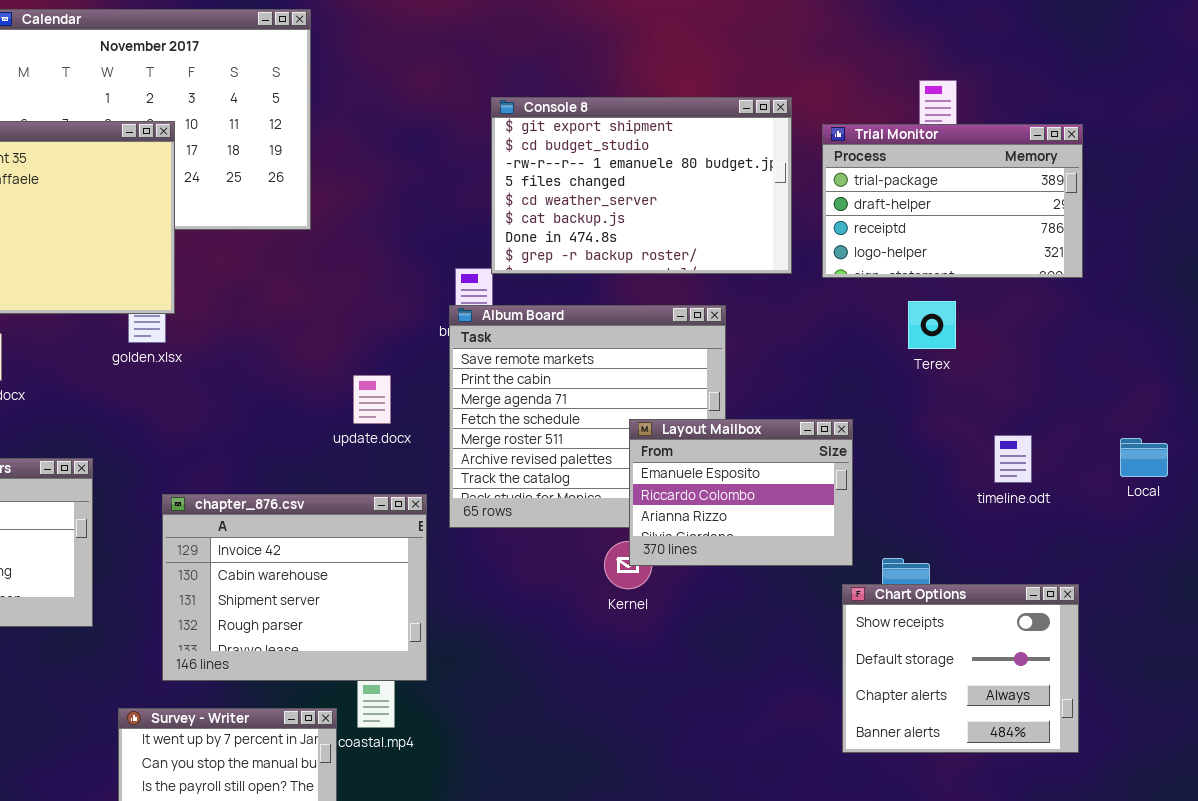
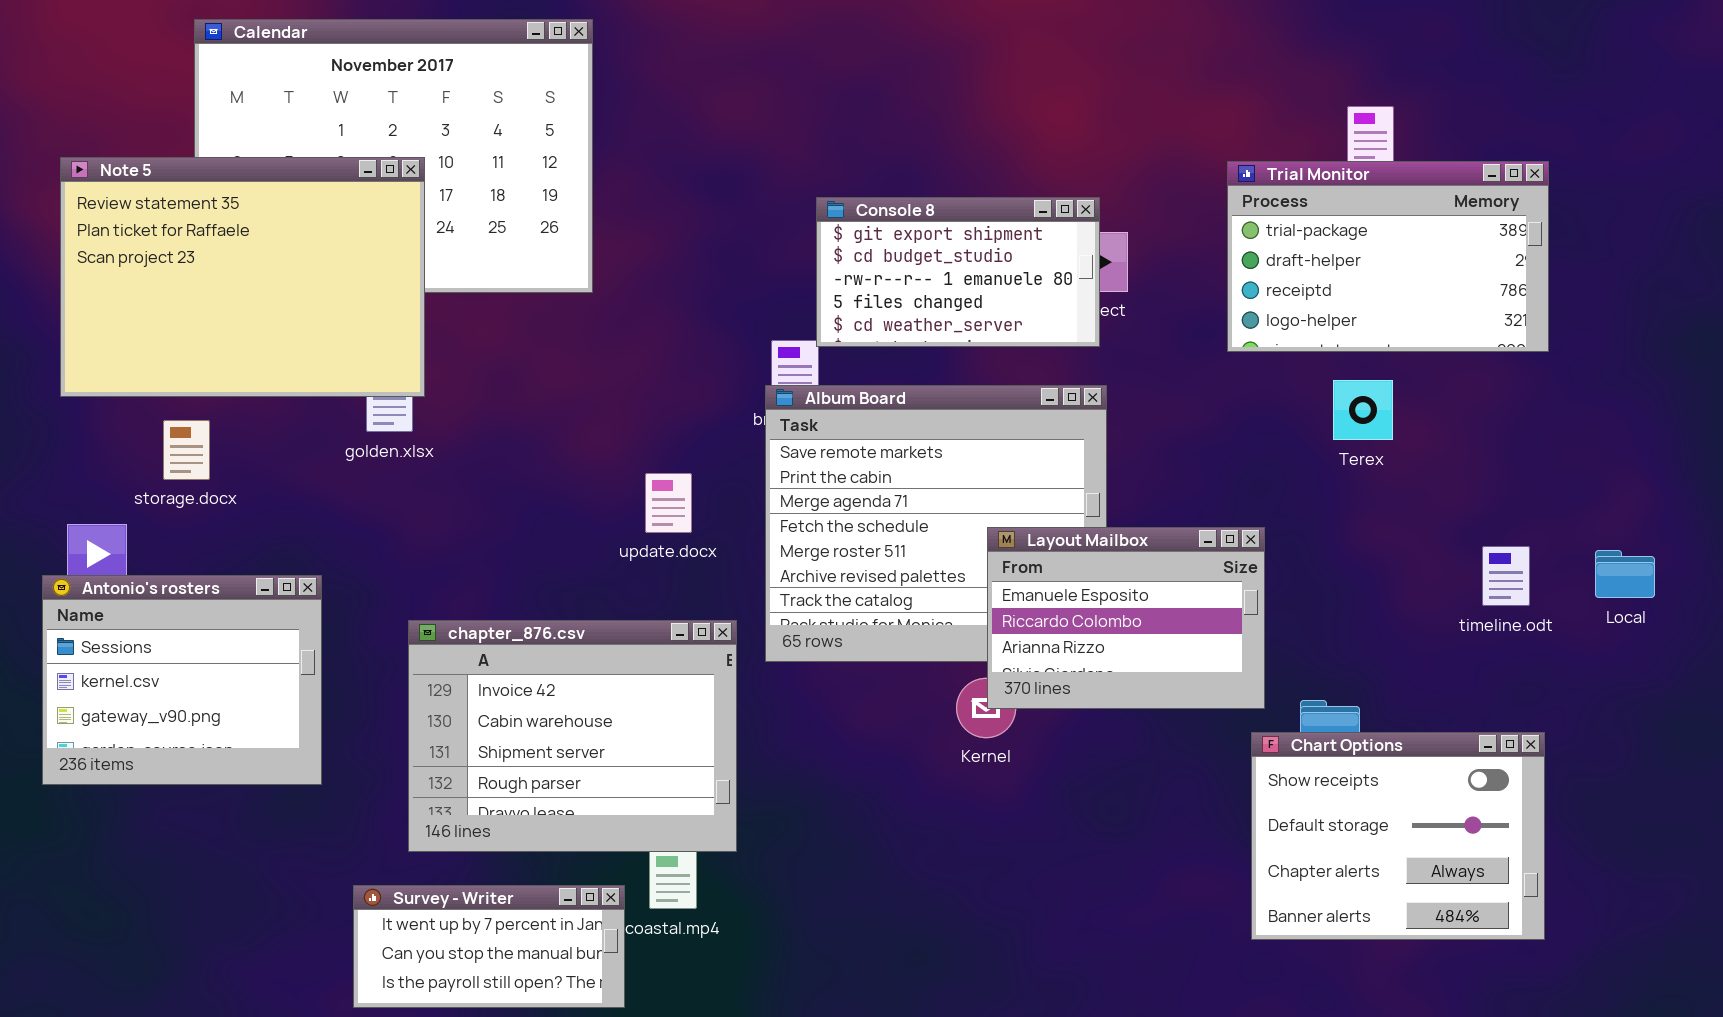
Console 8: [491,97,792,274] -> [816,197,1100,347], resized
timeline.odt: [994,435,1032,483] -> [1482,546,1530,606], moved

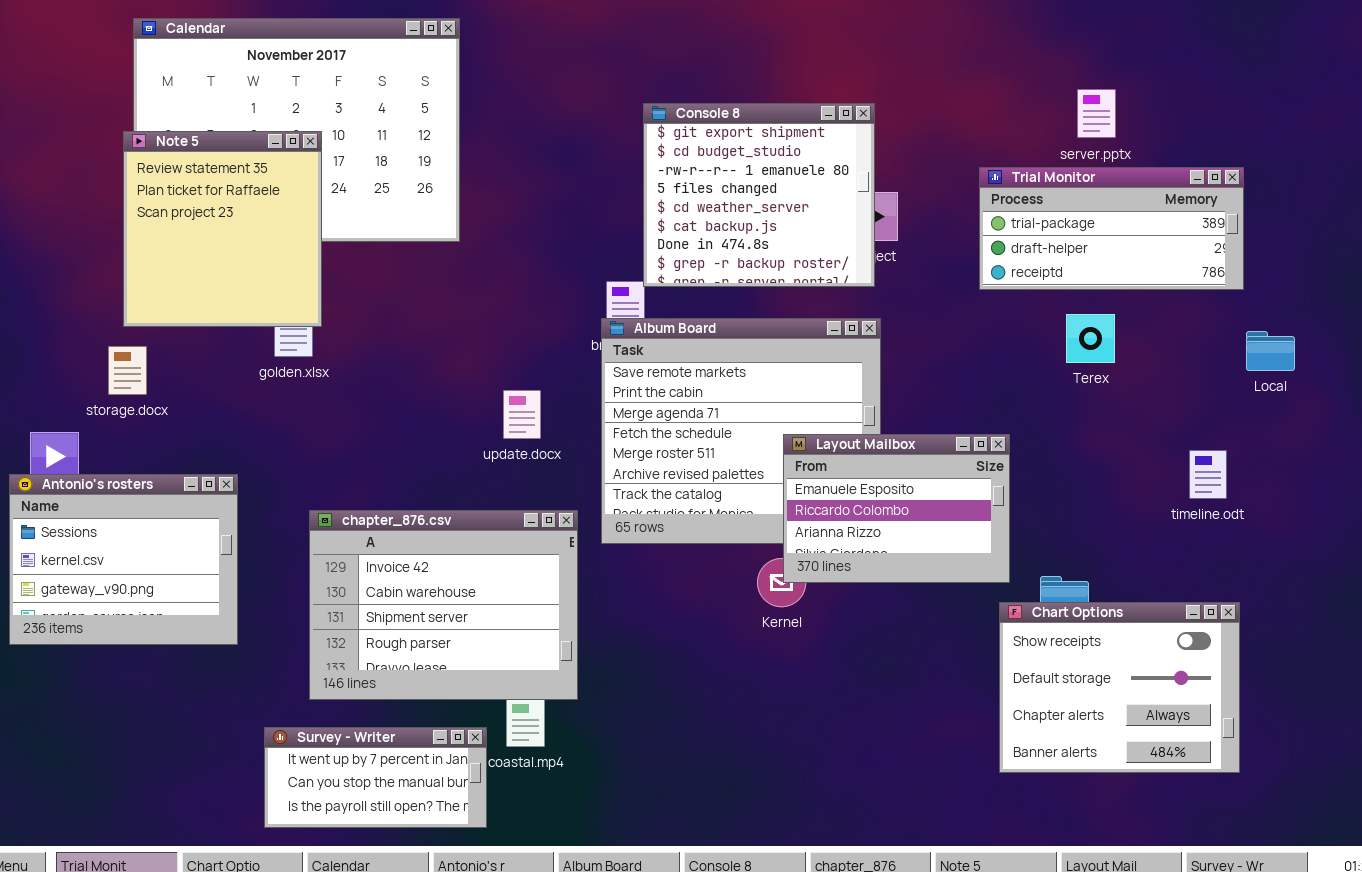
Note 5: [60,157,425,397] -> [123,131,322,327], resized
Trial Monitor: [1227,161,1549,352] -> [979,167,1244,290], resized
Console 8: [816,197,1100,347] -> [643,103,875,287], resized
Local: [1595,550,1655,598] -> [1246,331,1295,371], moved

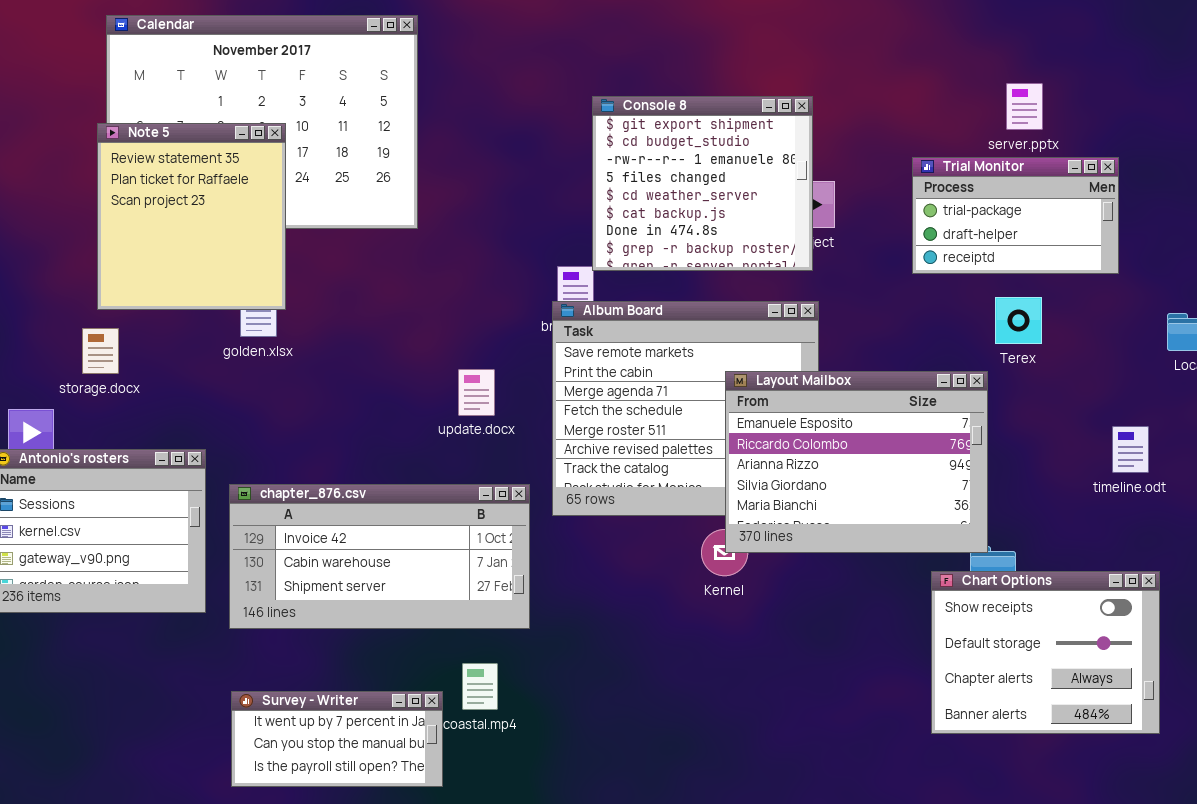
Trial Monitor: [979,167,1244,290] -> [912,157,1119,274], resized
Layout Mailbox: [783,434,1010,583] -> [725,371,988,553], resized
chapter_876.csv: [309,510,578,700] -> [229,484,530,629], resized

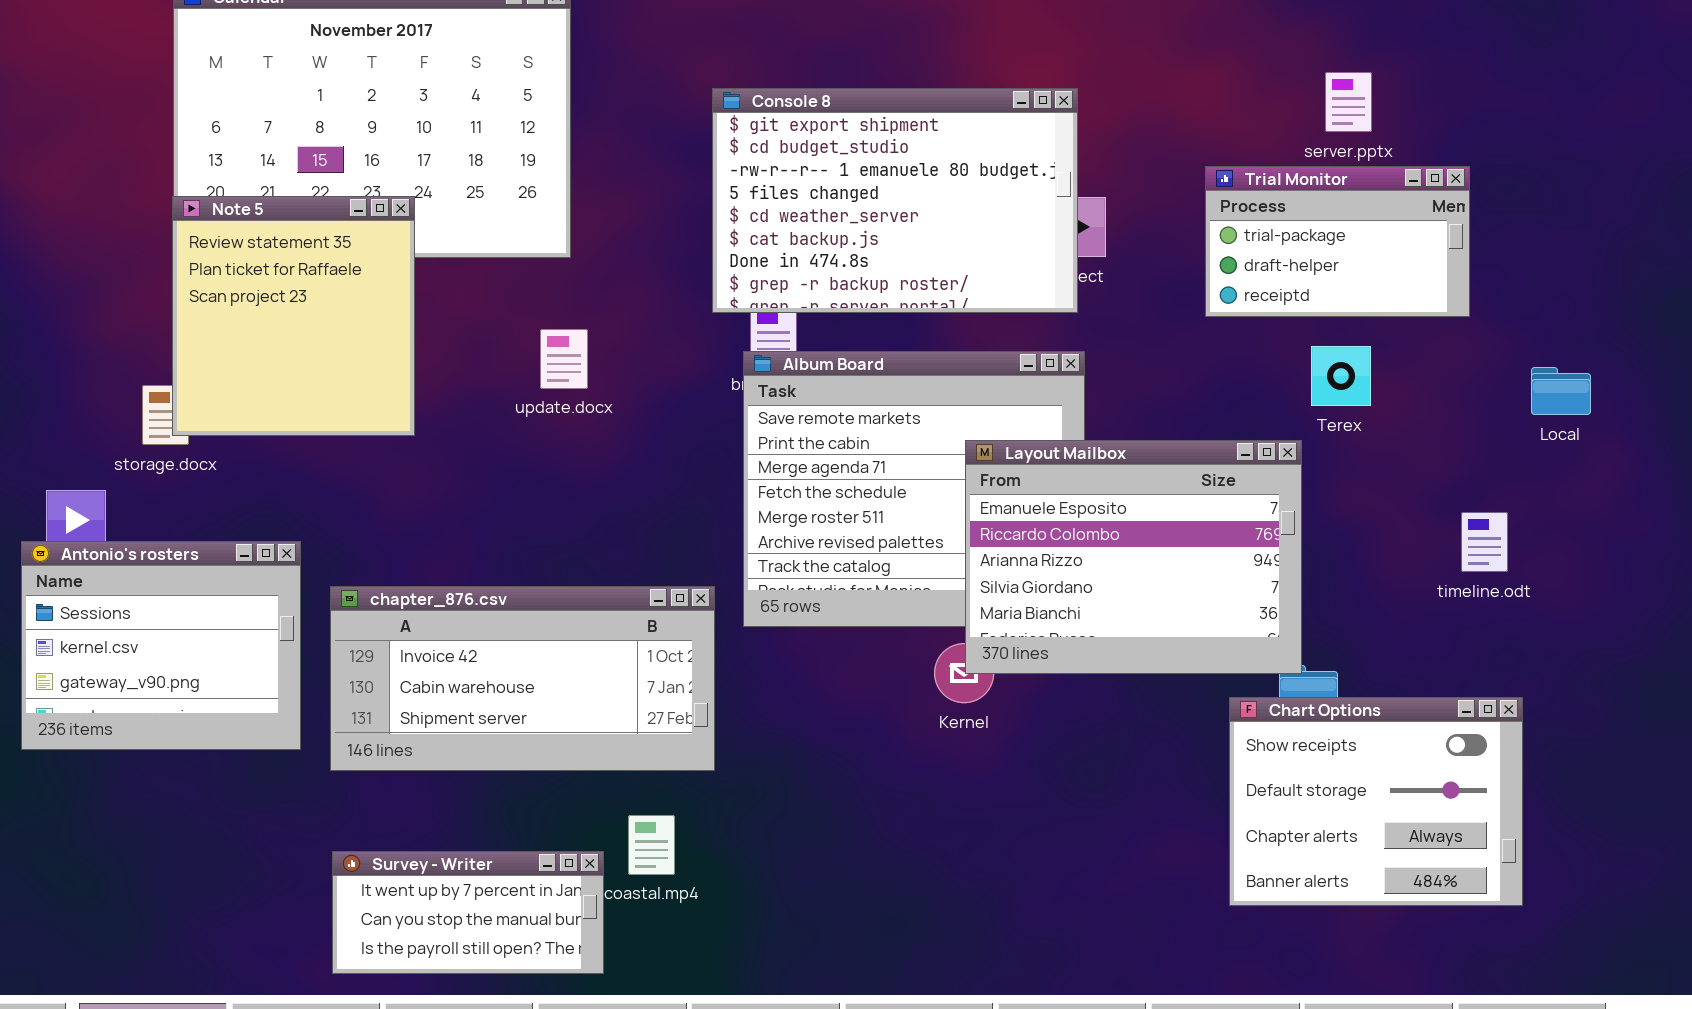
Console 8: [592,96,813,271] -> [712,88,1078,313], resized
Note 5: [97,123,286,310] -> [172,196,415,436], moved
update.docx: [458,369,495,416] -> [540,329,588,389], moved

